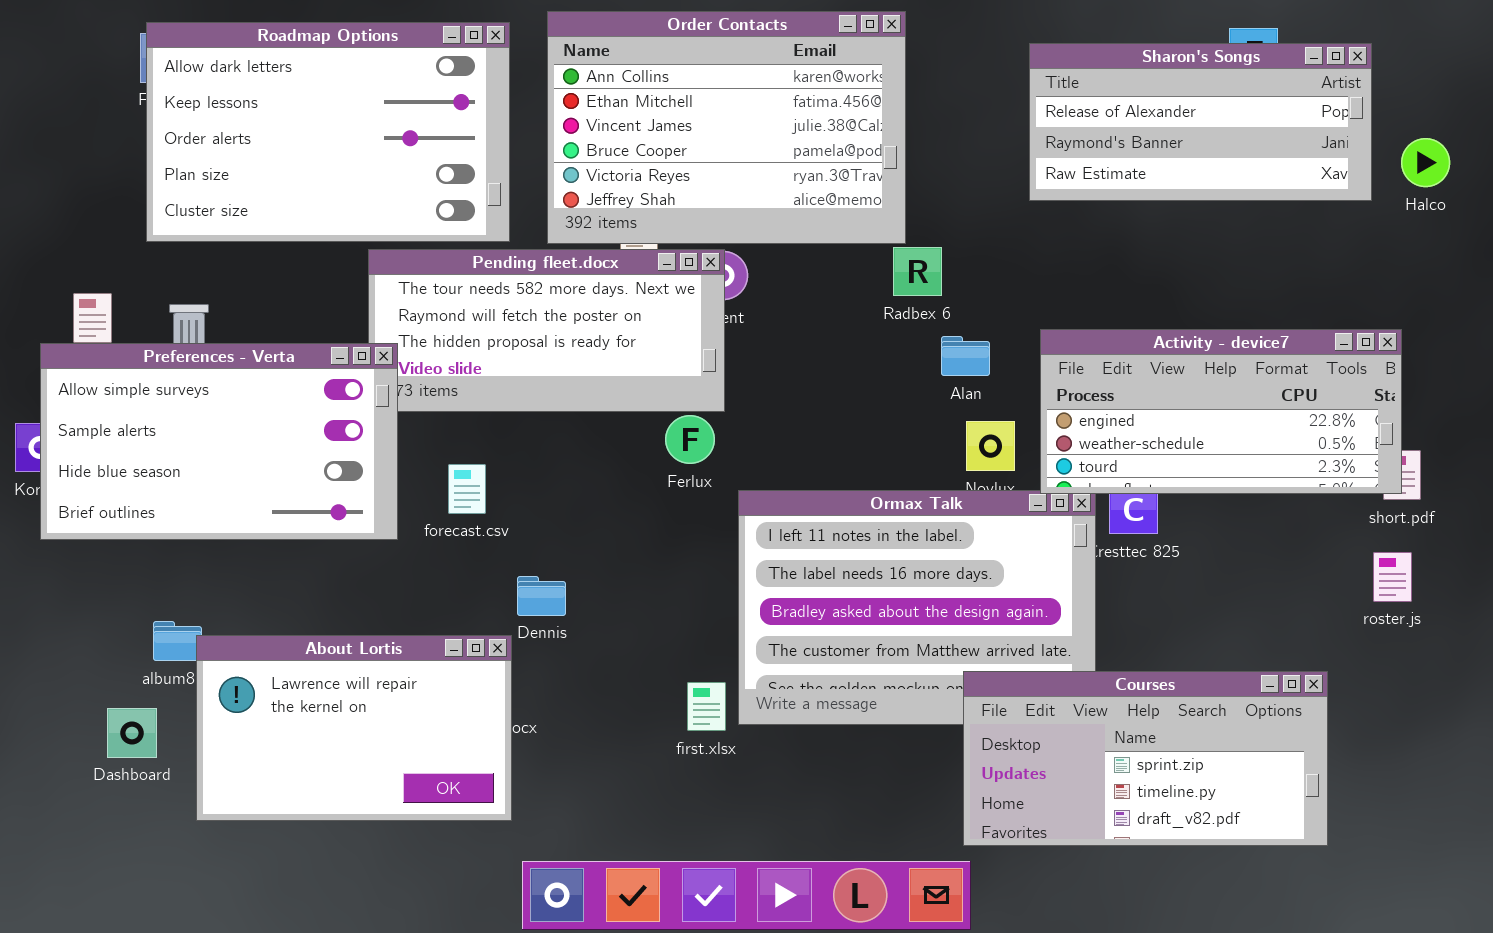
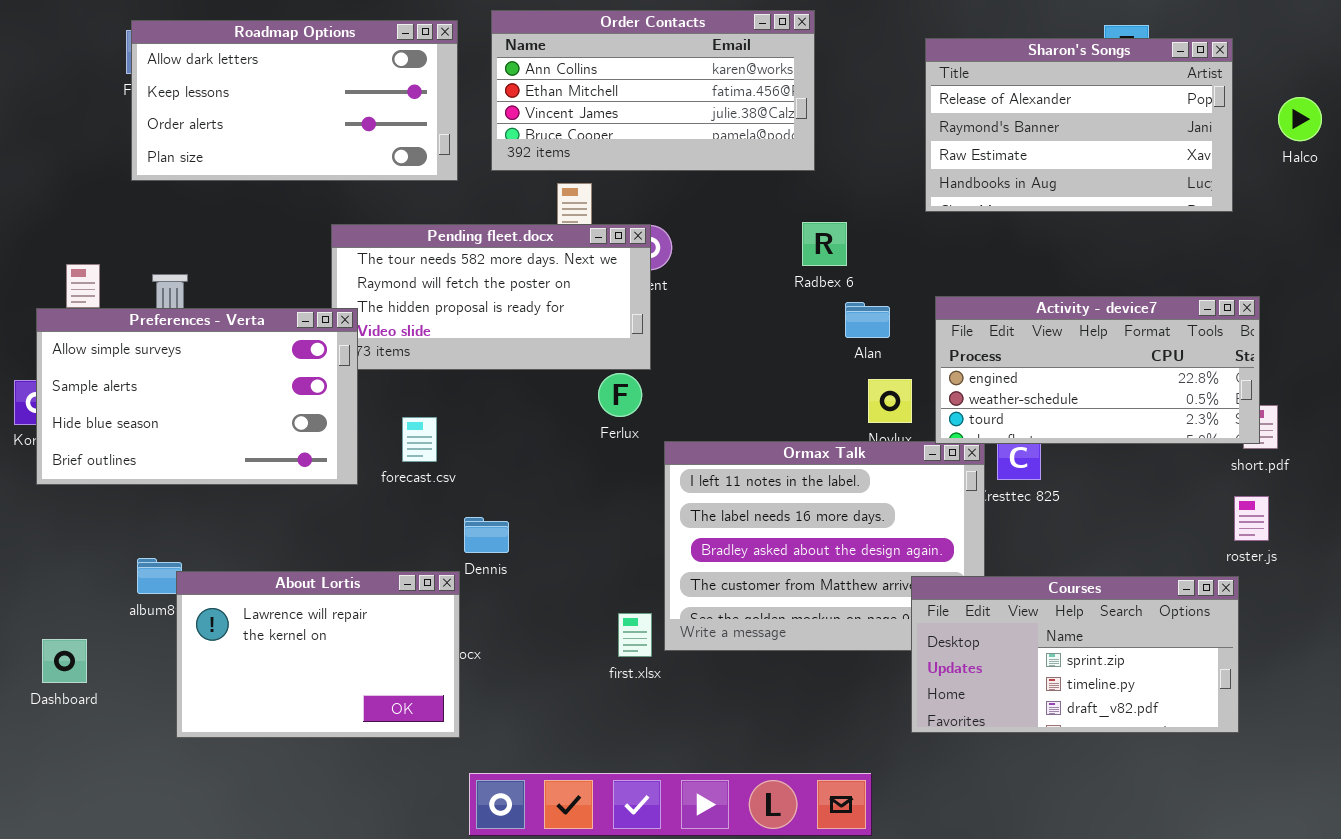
Order Contacts: [547,11,906,244] -> [491,10,815,171], resized
Roadmap Options: [146,22,510,242] -> [131,20,458,181], resized
Sharon's Songs: [1029,43,1372,201] -> [925,38,1233,212], resized
Halco: [1401,138,1450,187] -> [1278,97,1322,141], moved
Courses: [963,671,1328,846] -> [911,576,1239,733], moved
Dashboard: [107,708,157,758] -> [42,639,87,683], moved

